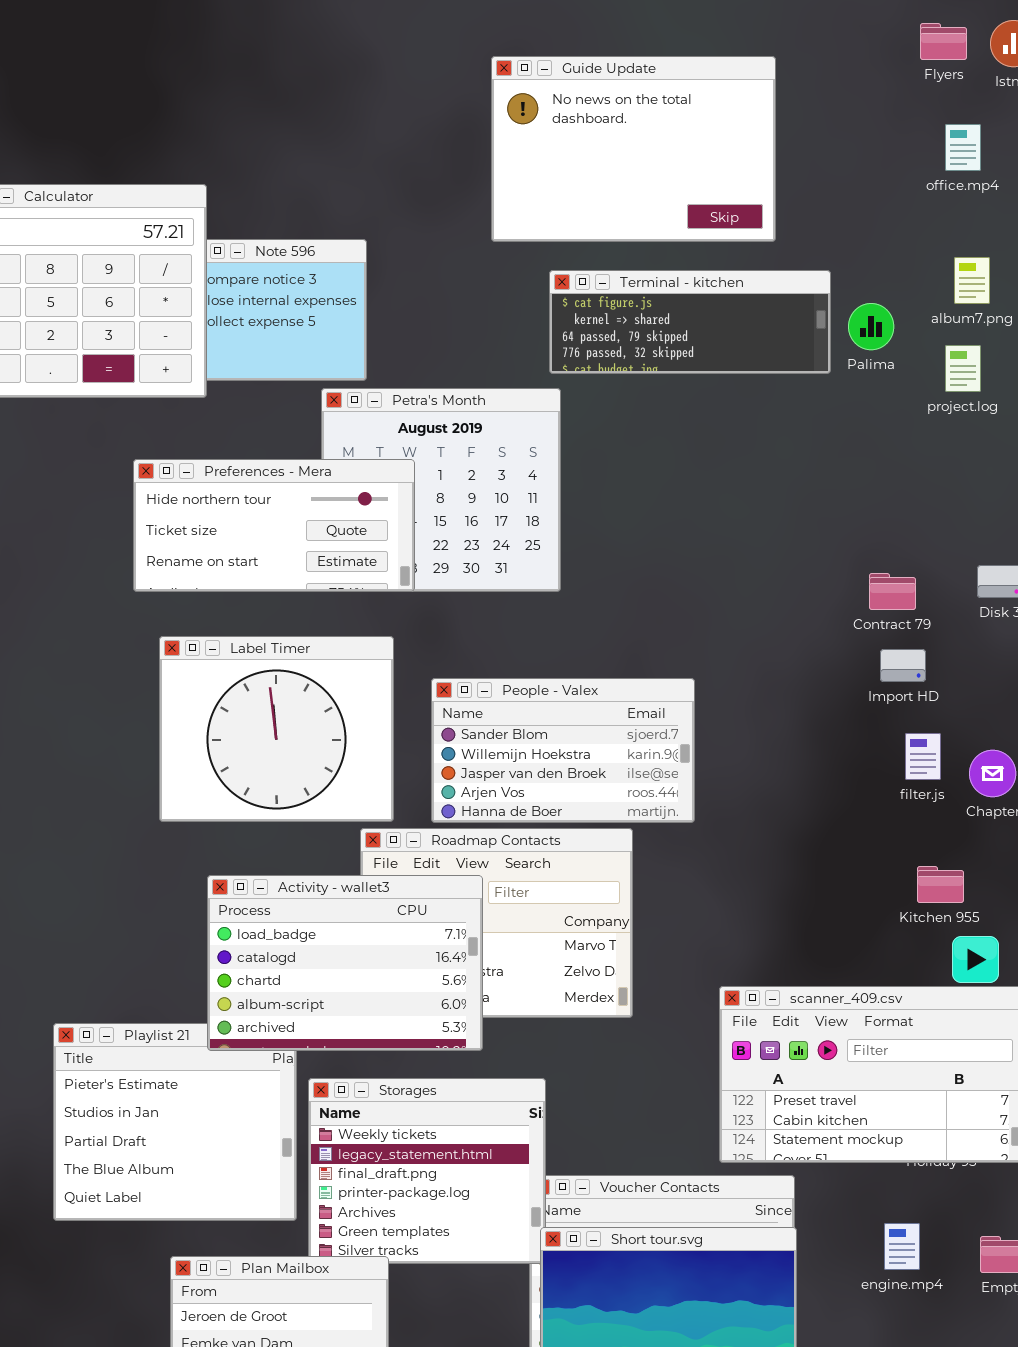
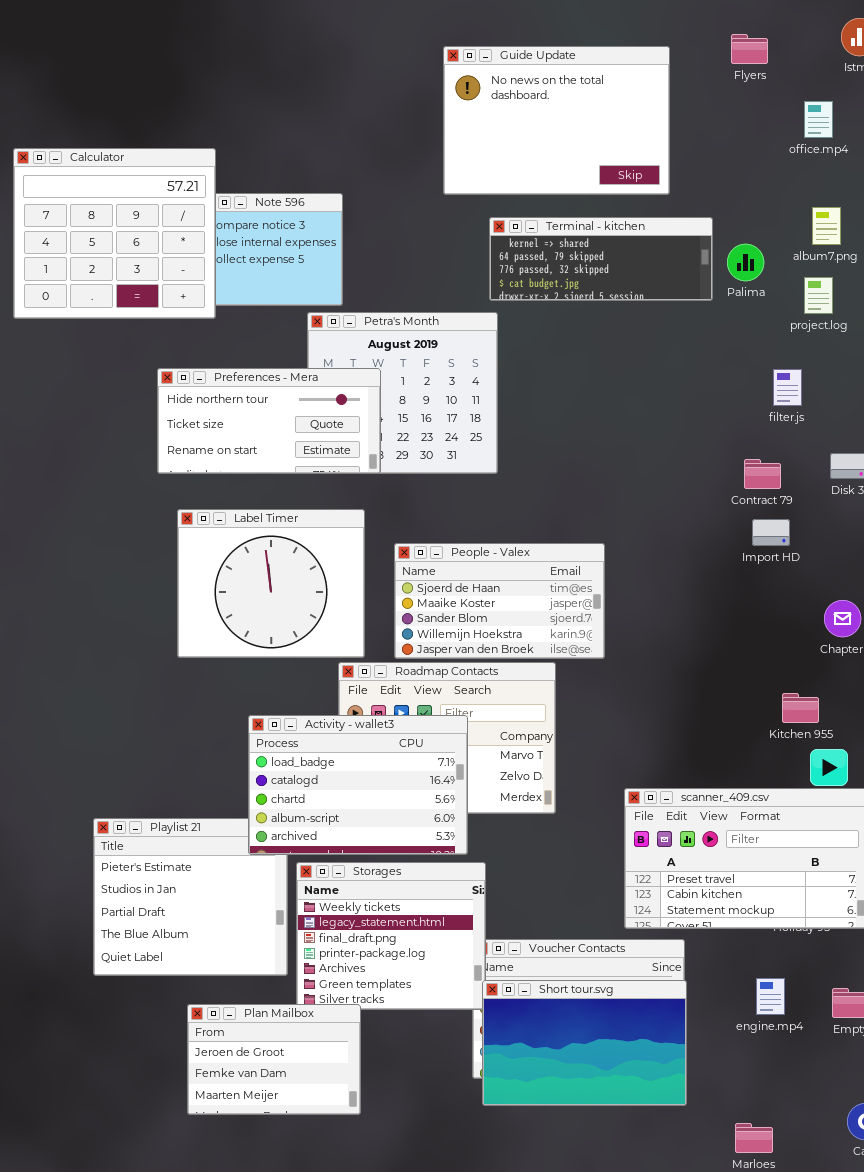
Flyers: [920,23,967,60] -> [731,34,768,64], moved
Terminal - kitchen: [549,270,831,374] -> [489,217,713,301], scrolled down 1 row
People - Valex: [431,678,695,823] -> [394,543,605,659], scrolled up 2 rows
filter.js: [905,733,941,780] -> [773,369,802,406], moved
Activity - wallet3: [207,875,483,1051] -> [248,715,468,855], moved

